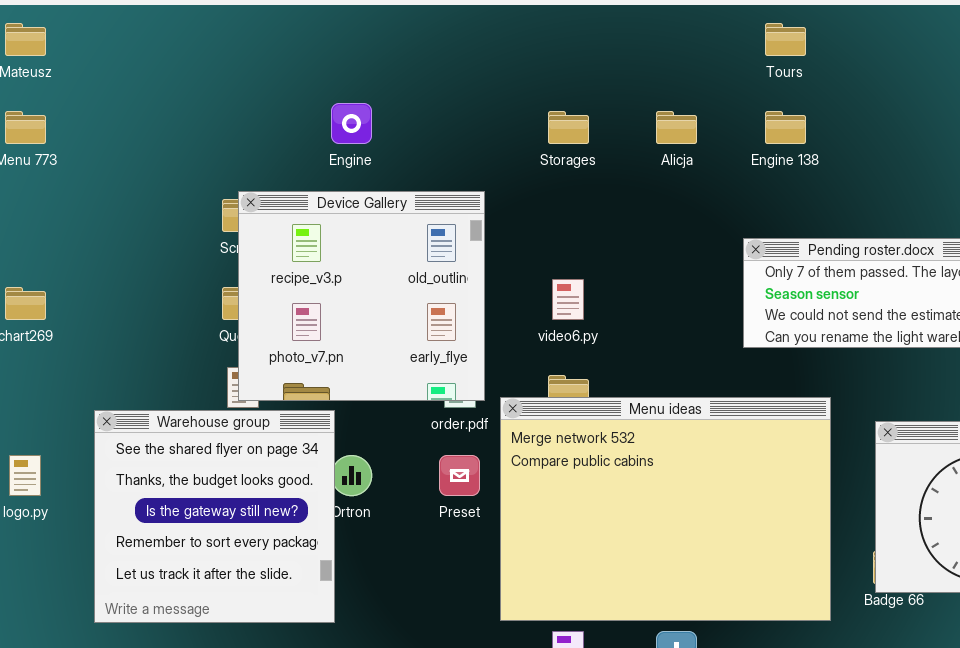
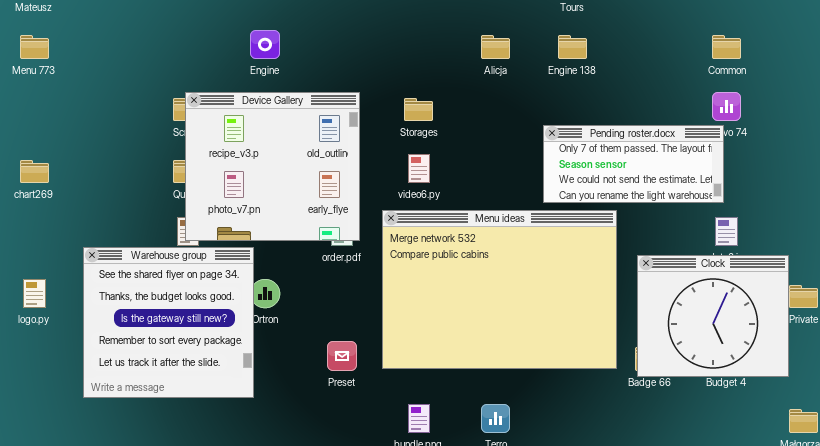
Storages: [548,111,589,144] -> [404,98,433,121], moved
Menu ideas: [500,397,831,621] -> [382,210,617,369], moved
Preset: [439,455,480,496] -> [327,341,357,371], moved

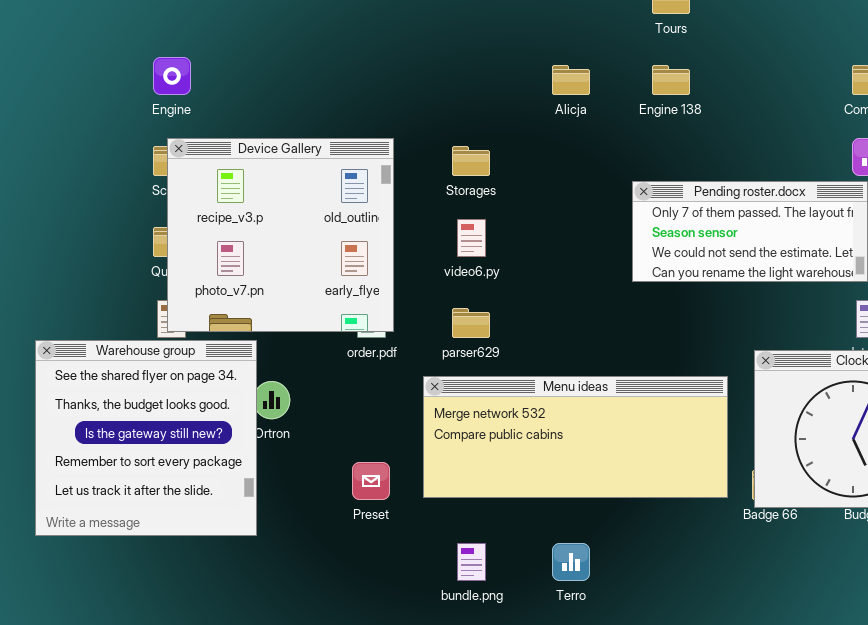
Engine: [250,30,280,59] -> [153,57,191,95], moved
Menu ideas: [382,210,617,369] -> [423,376,728,498], resized

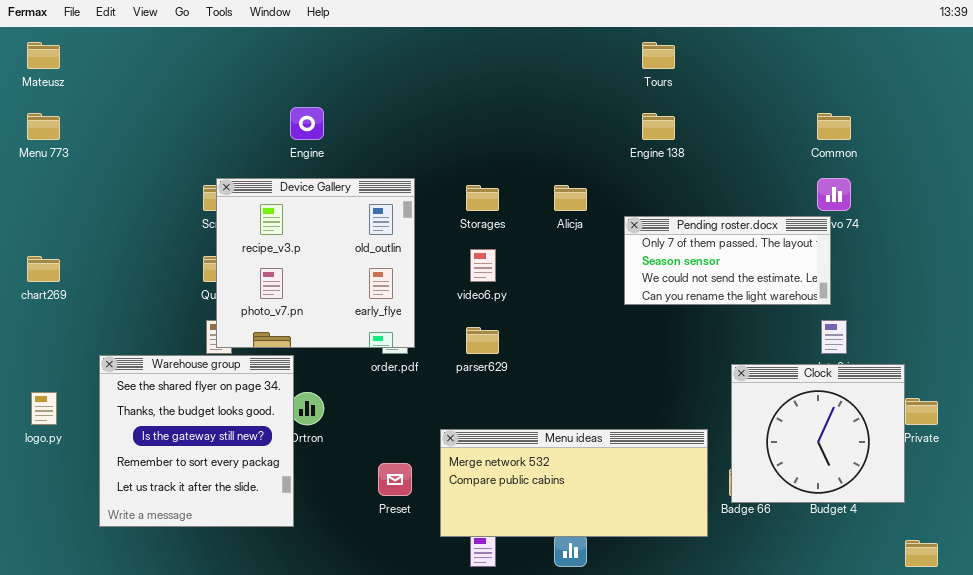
Engine: [153,57,191,95] -> [290,107,324,140], moved
Alicja: [552,65,590,95] -> [554,185,587,211], moved
Menu ideas: [423,376,728,498] -> [440,429,708,537], moved

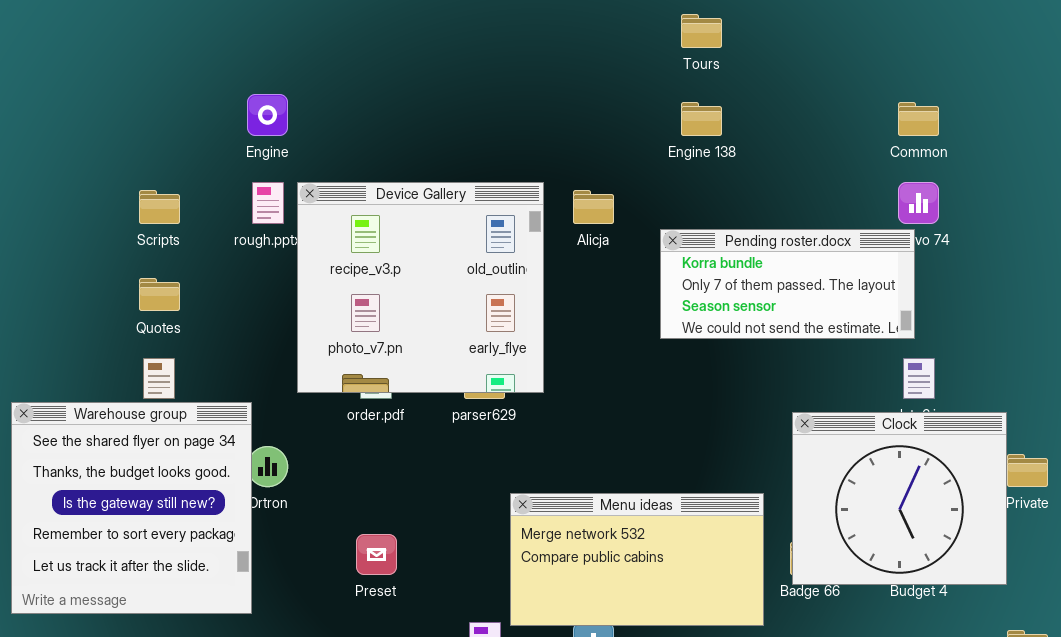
Device Gallery: [216,178,415,348] -> [297,182,544,393], moved
Pending roster.docx: [624,216,831,305] -> [660,229,915,339], scrolled up 1 row
Menu ideas: [440,429,708,537] -> [510,493,764,626], resized

